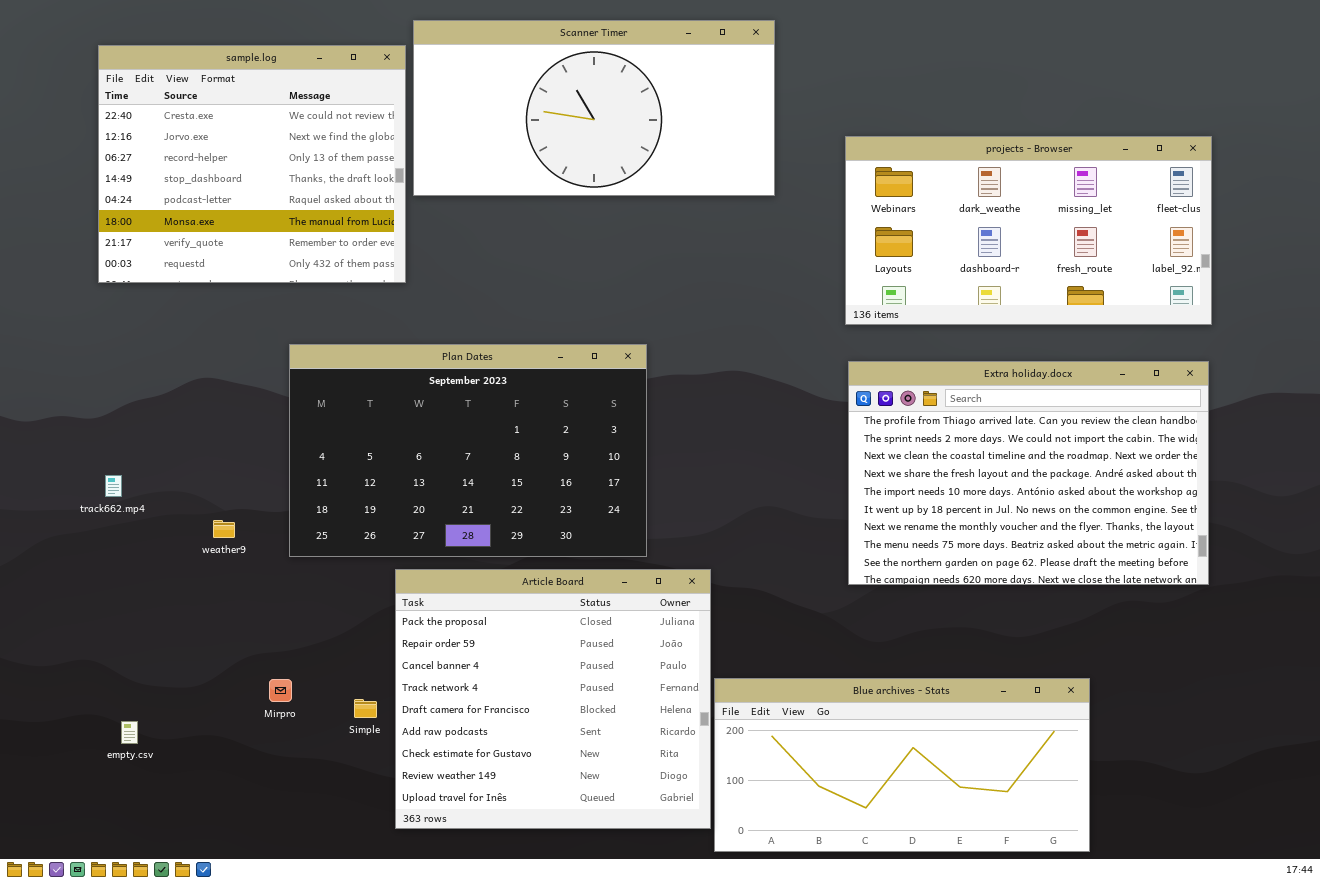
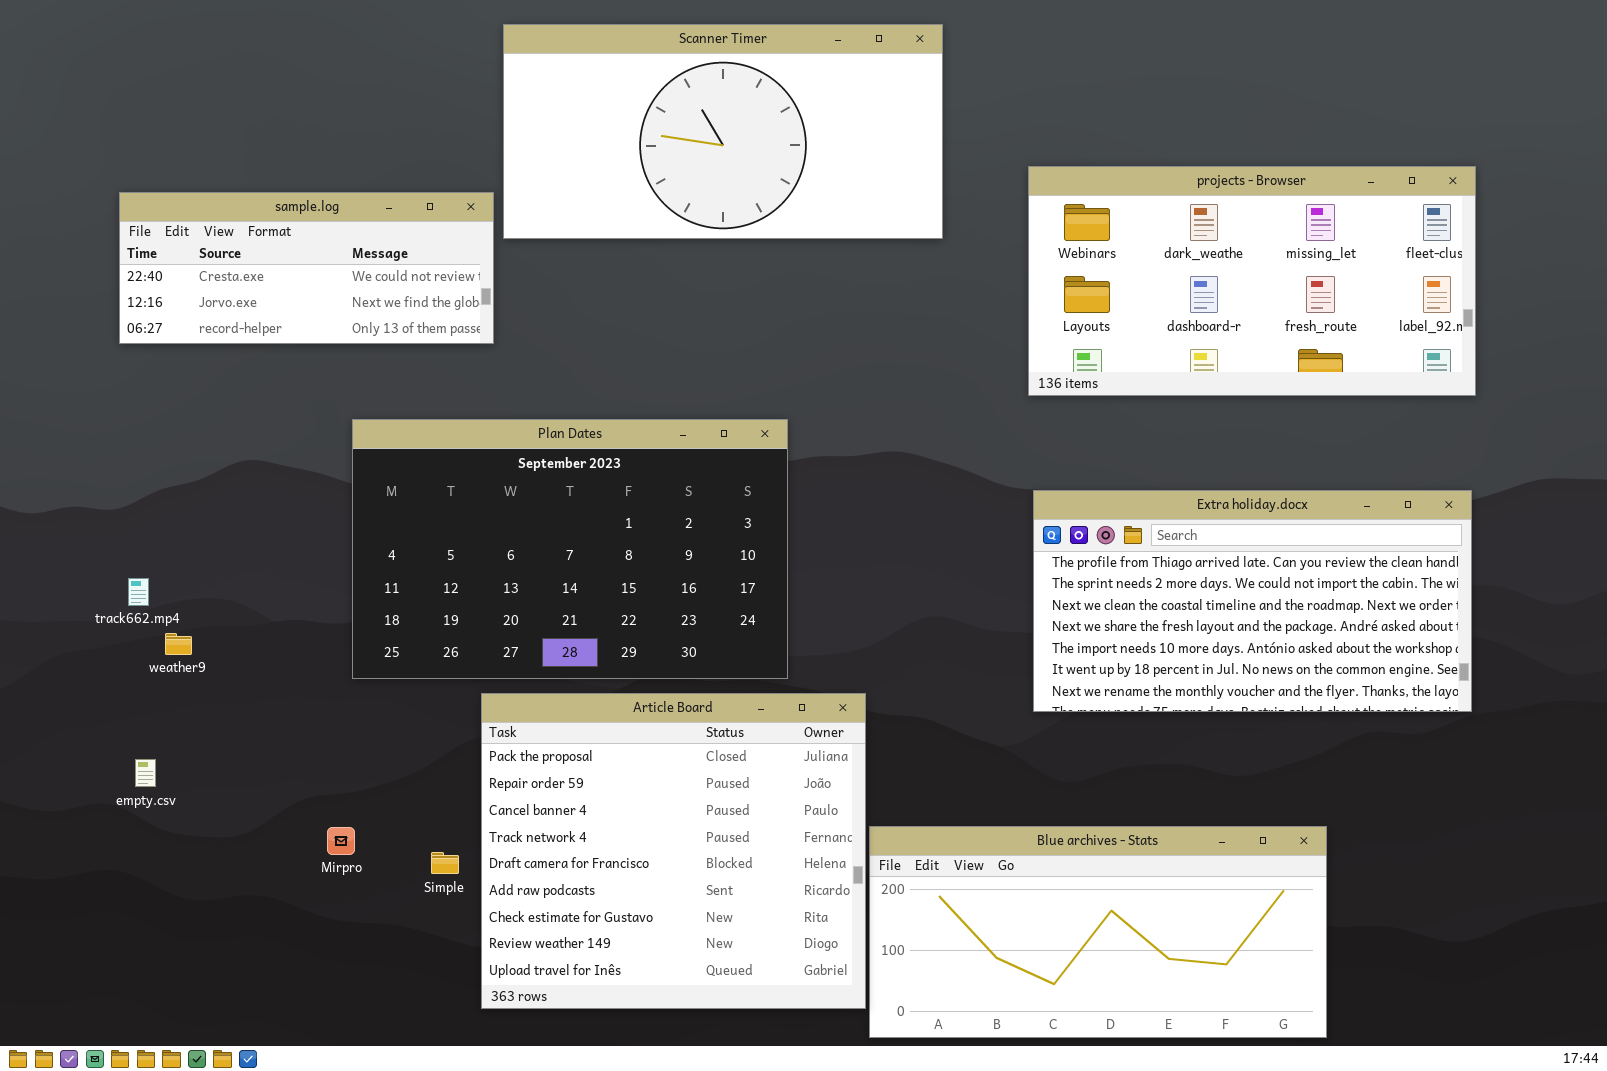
sample.log: [98,45,406,283] -> [119,192,494,344], resized
Extra holiday.docx: [848,361,1209,585] -> [1033,490,1472,712], resized
weather9: [213,520,235,538] -> [165,633,192,655], moved
empty.csv: [121,721,138,744] -> [135,759,156,787], moved

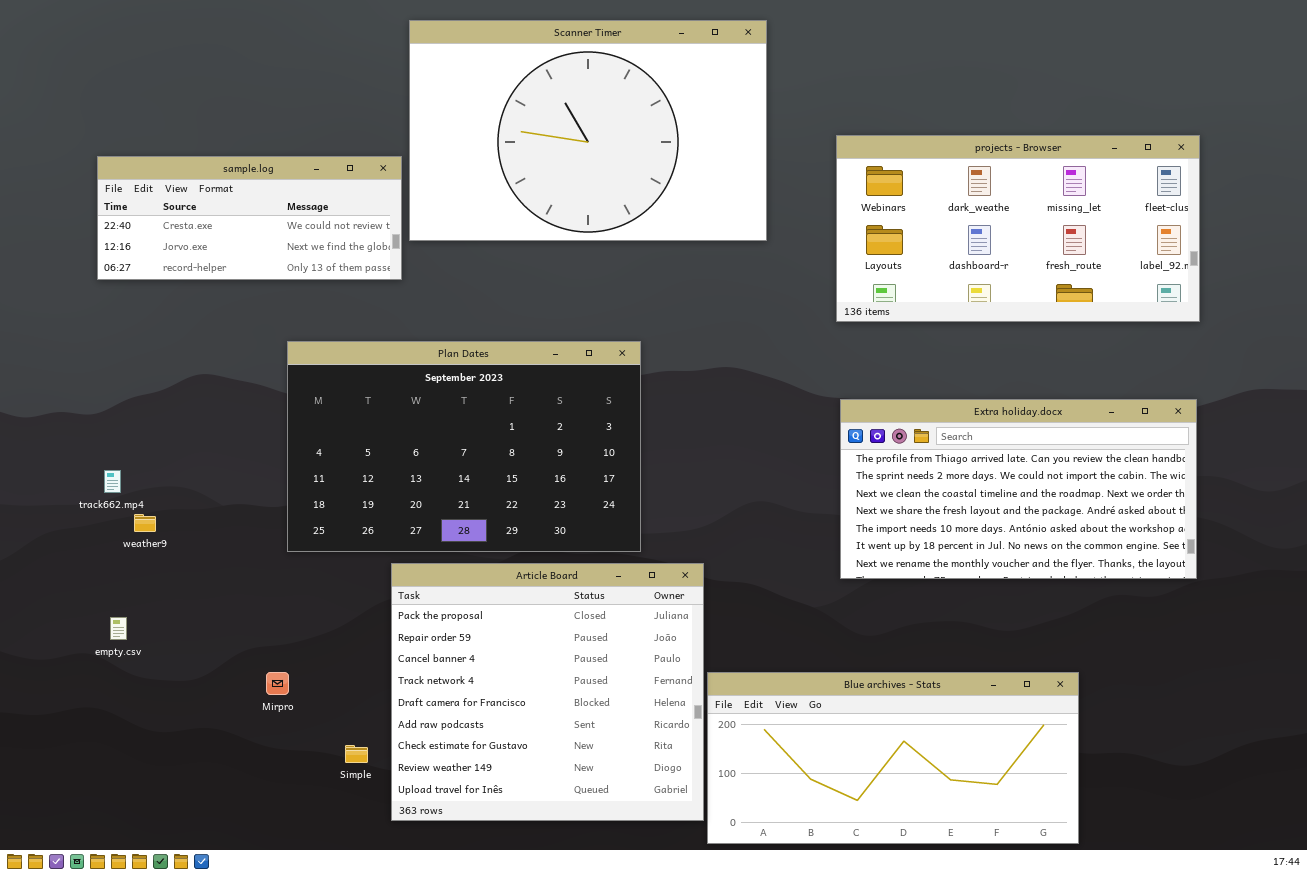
Scanner Timer: [503,24,943,239] -> [409,20,767,241], resized
Simple: [431,852,459,874] -> [345,745,368,763], moved

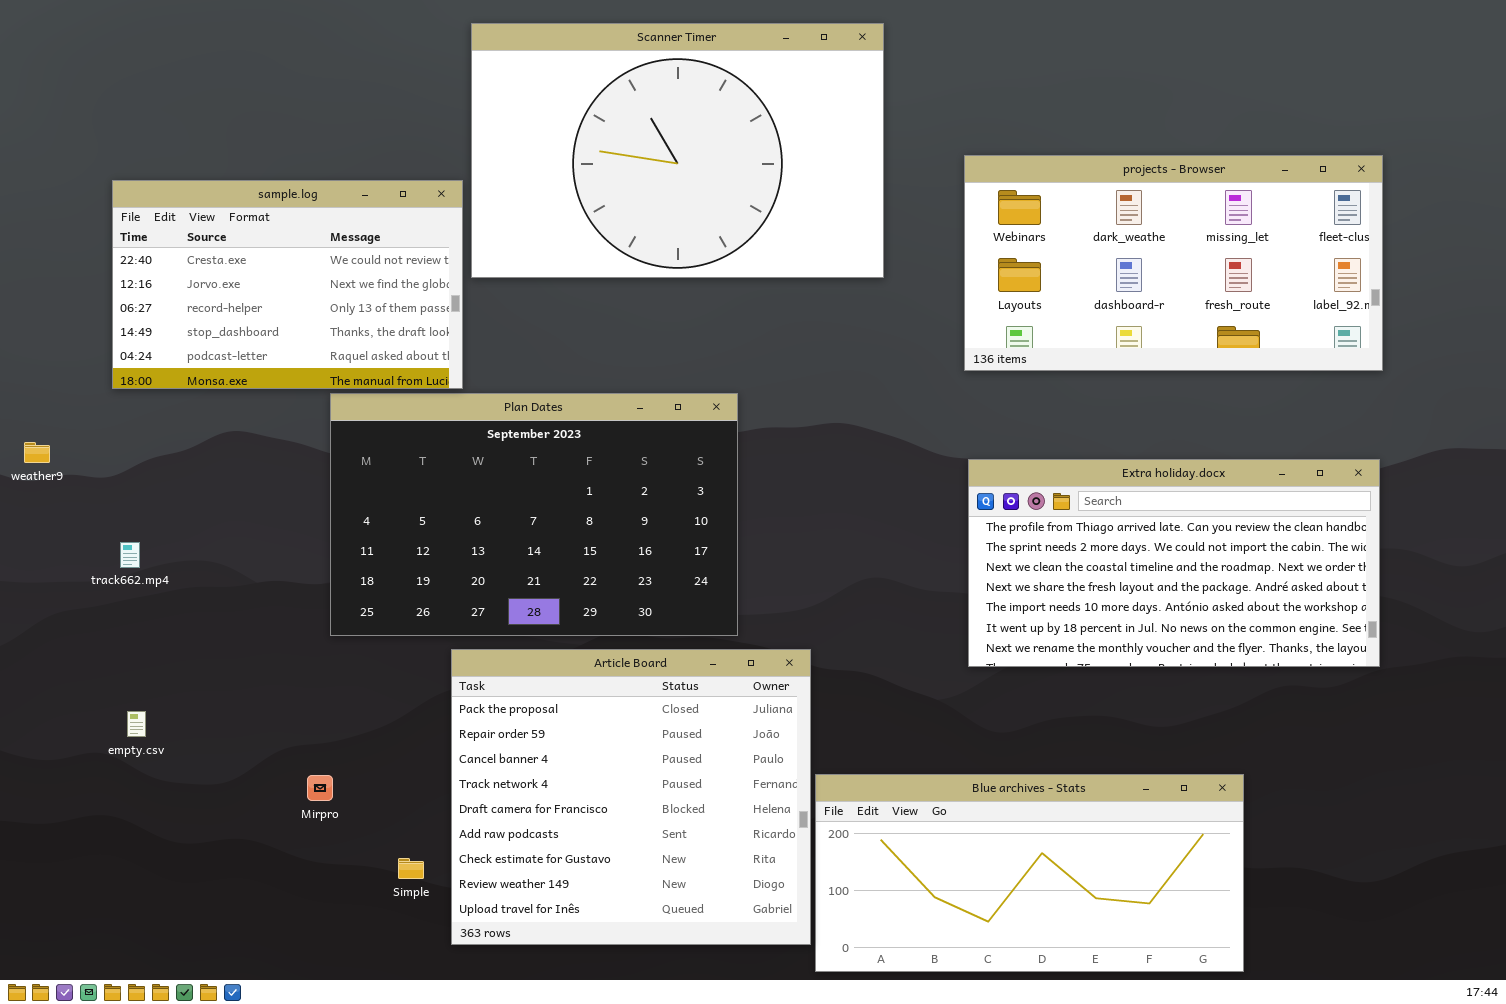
sample.log: [97,156,402,280] -> [112,180,463,389], resized
weather9: [134,514,156,532] -> [24,442,50,463], moved

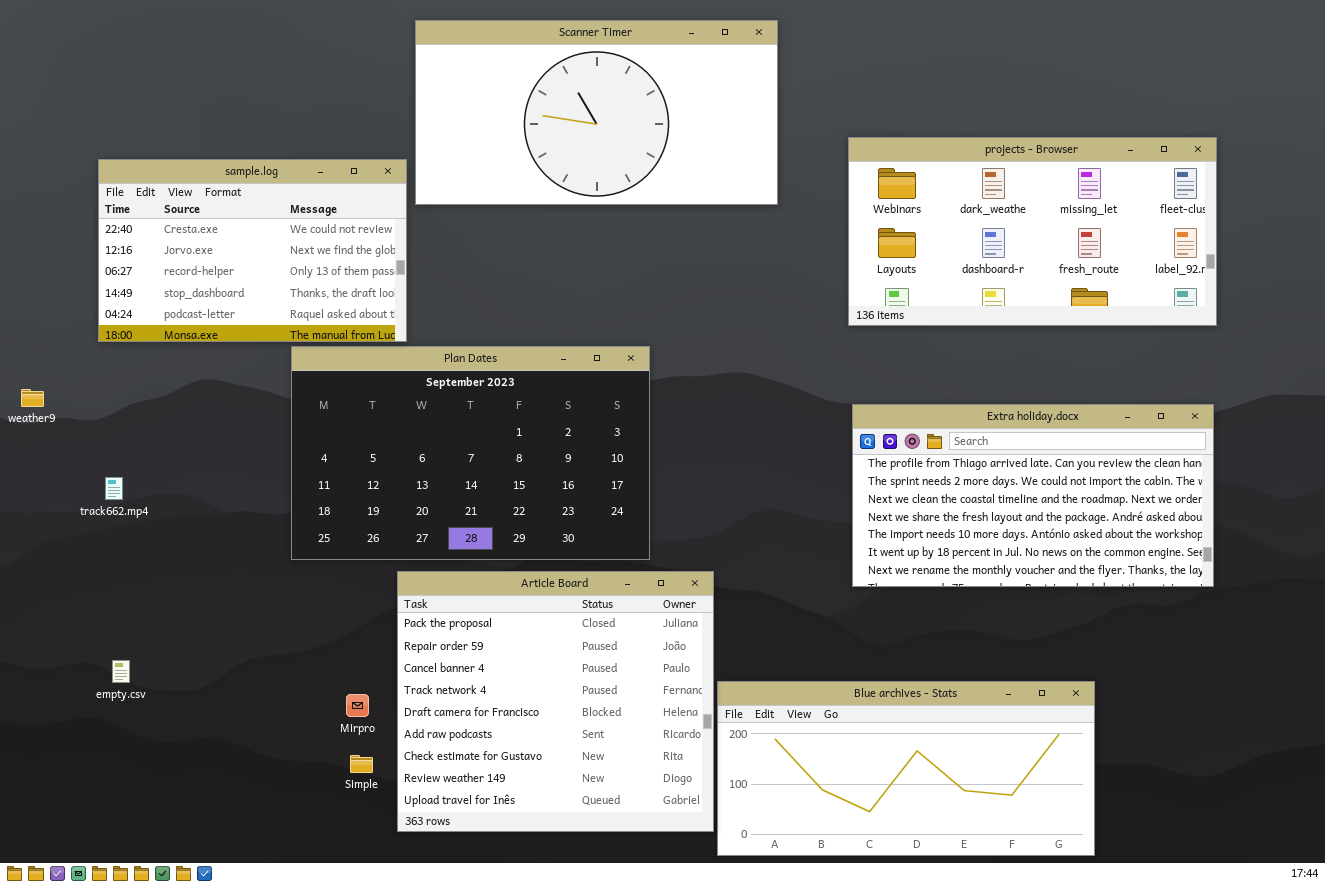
Scanner Timer: [471,23,884,278] -> [415,20,778,205], resized
empty.csv: [127,711,146,737] -> [112,660,130,683], moved
Mirpro: [307,775,333,801] -> [346,694,369,717], moved

